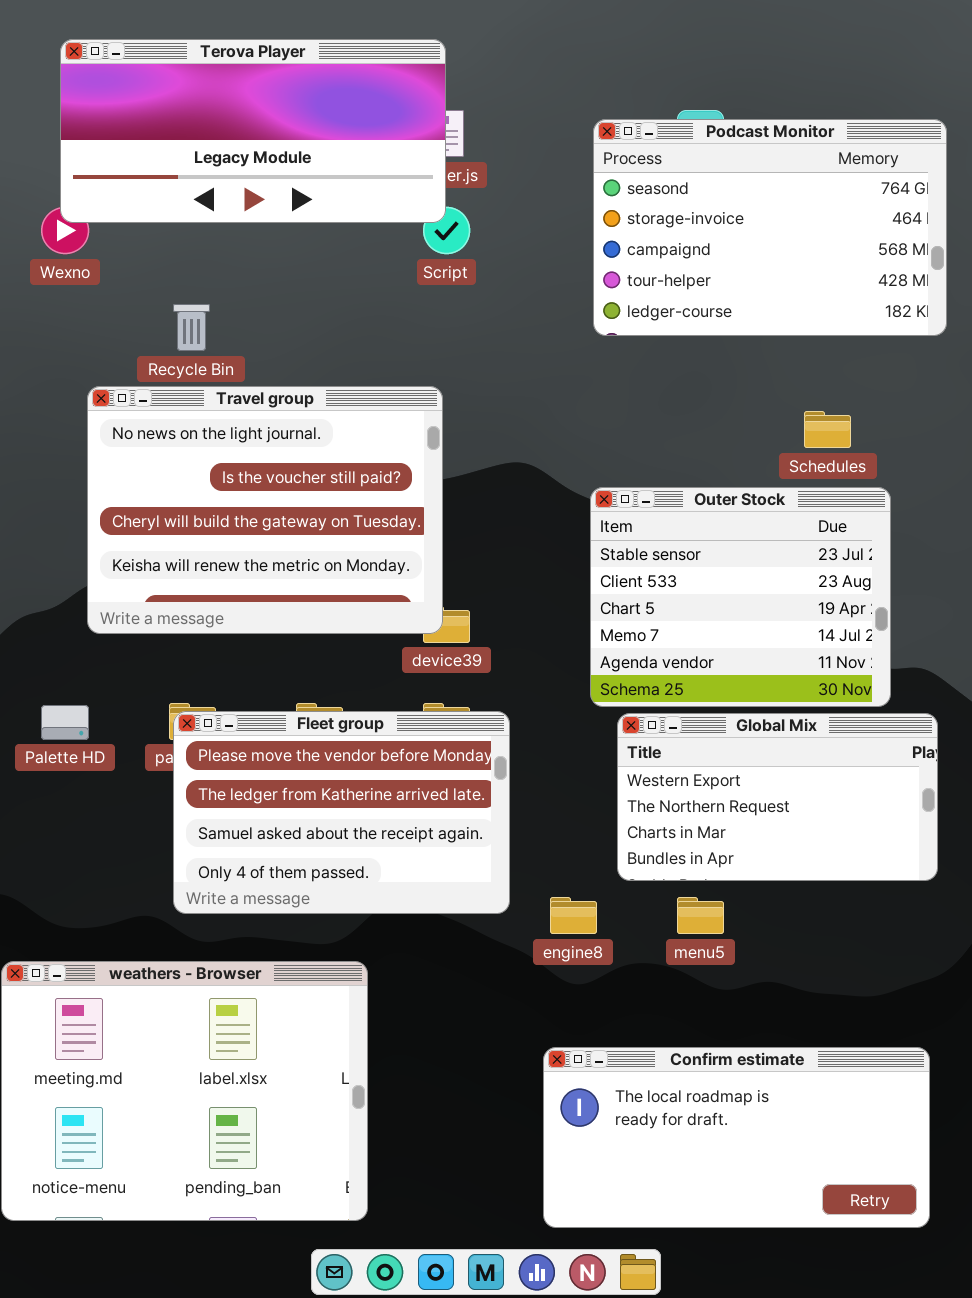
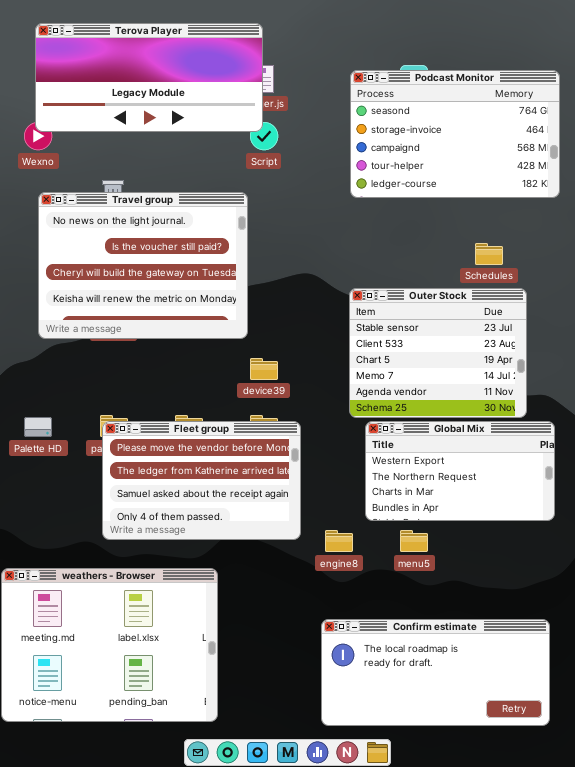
Travel group: [87,386,443,634] -> [38,192,248,339], moved

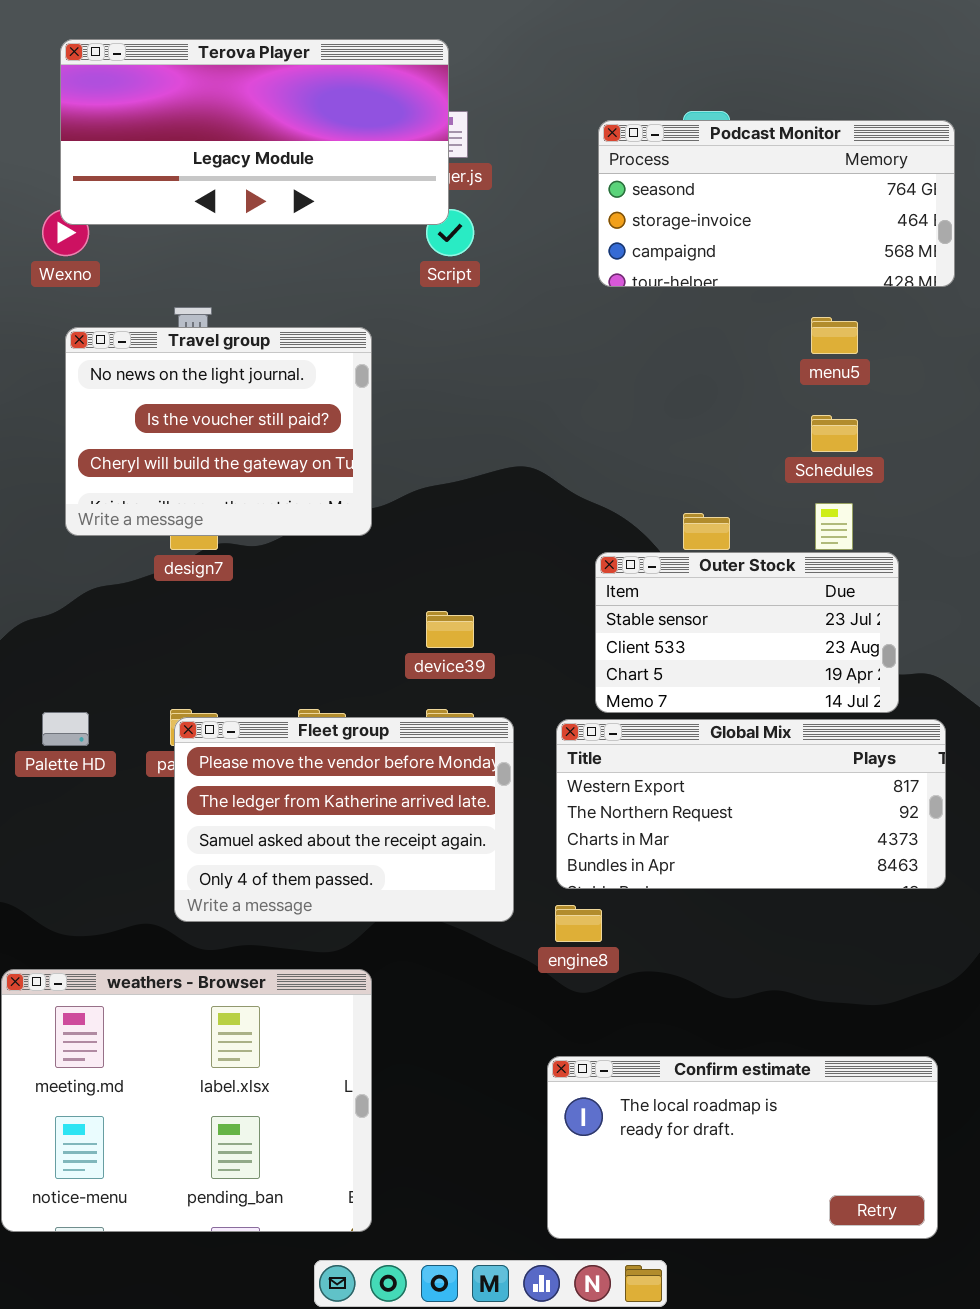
Podcast Monitor: [350,70,560,198] -> [598,120,955,287], resized
Travel group: [38,192,248,339] -> [65,327,372,536], resized
Outer Stock: [349,288,527,418] -> [595,552,899,713], resized
Global Mix: [365,421,555,521] -> [556,719,946,889], resized
menu5: [400,530,428,552] -> [811,317,858,354], moved

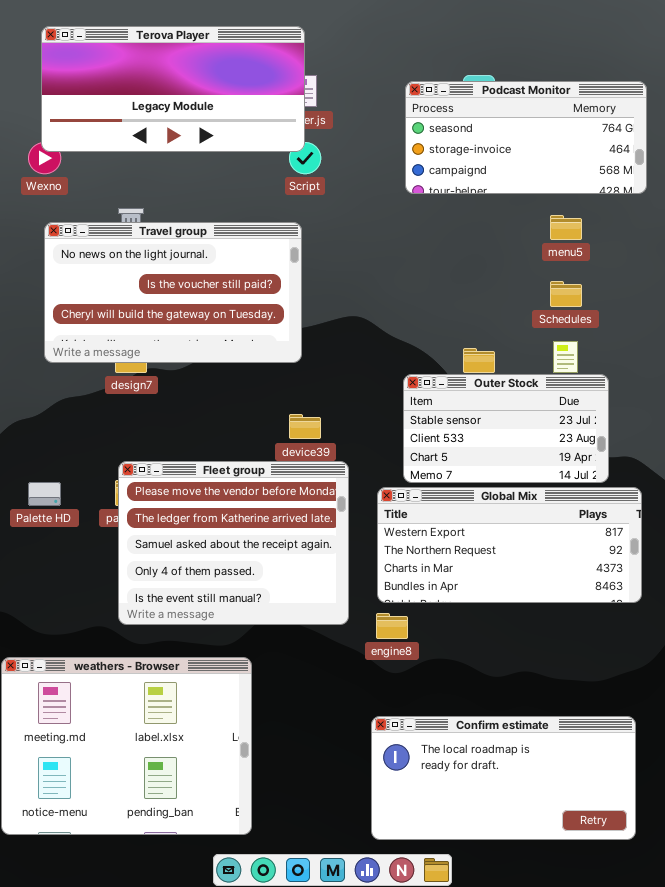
Travel group: [65,327,372,536] -> [44,222,302,363], resized
Fleet group: [174,717,514,922] -> [118,461,349,625], resized

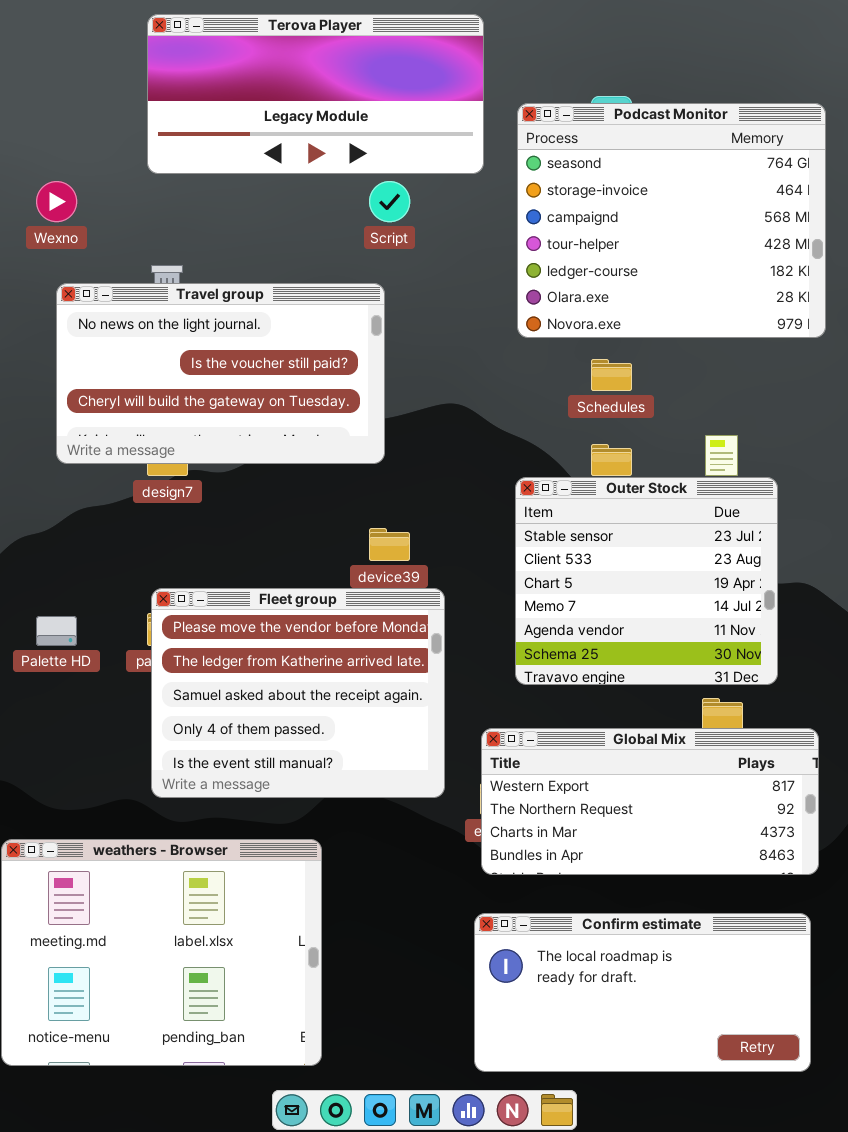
Terova Player: [41,26,305,152] -> [147,14,484,174], moved
Podcast Monitor: [405,81,647,194] -> [517,103,826,338], resized
Schedules: [550,281,582,307] -> [591,359,632,391], moved
Outer Stock: [403,374,609,483] -> [515,477,778,685], resized
Global Mix: [377,487,642,603] -> [481,728,819,875], moved

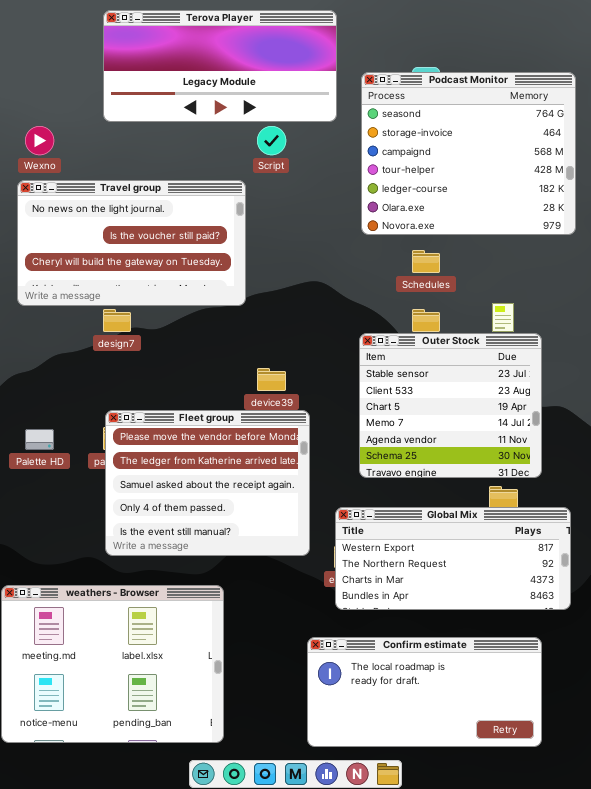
Travel group: [56,283,385,464] -> [17,180,246,306], moved
Confirm estimate: [474,913,811,1072] -> [307,637,542,747], moved

